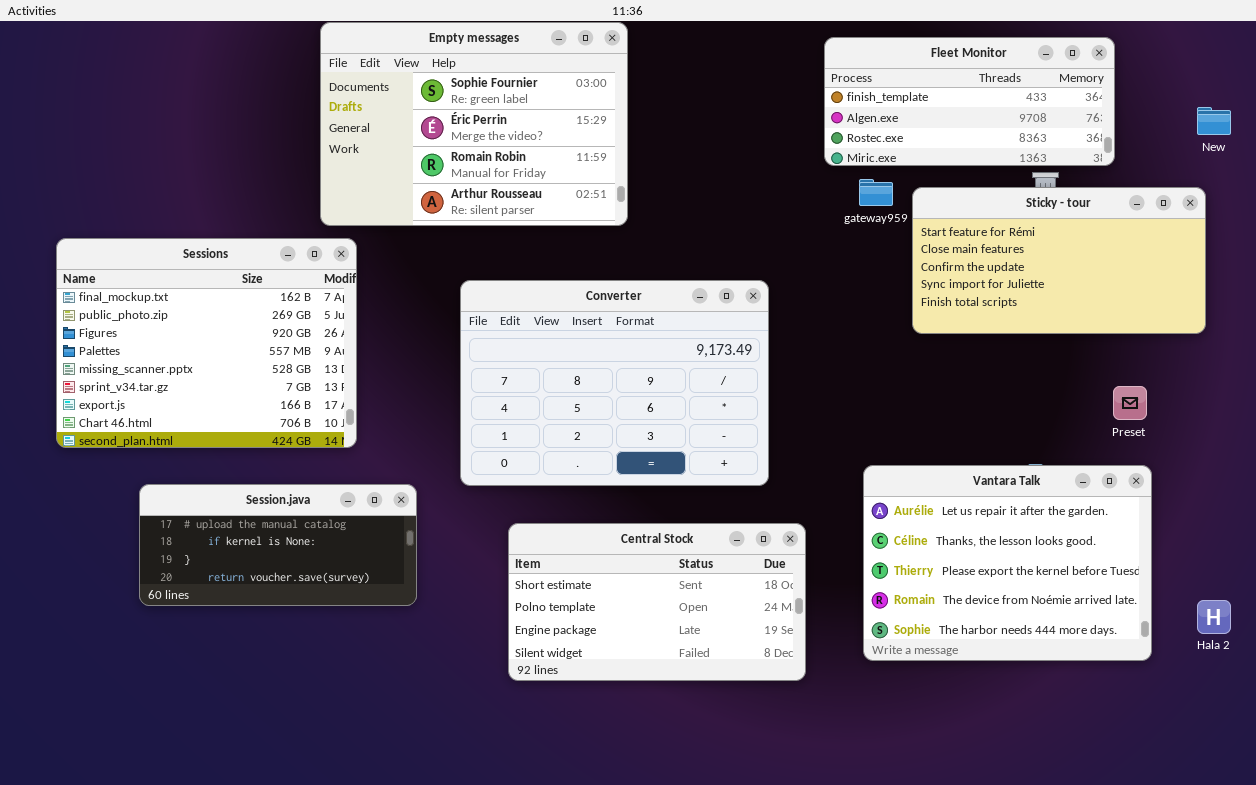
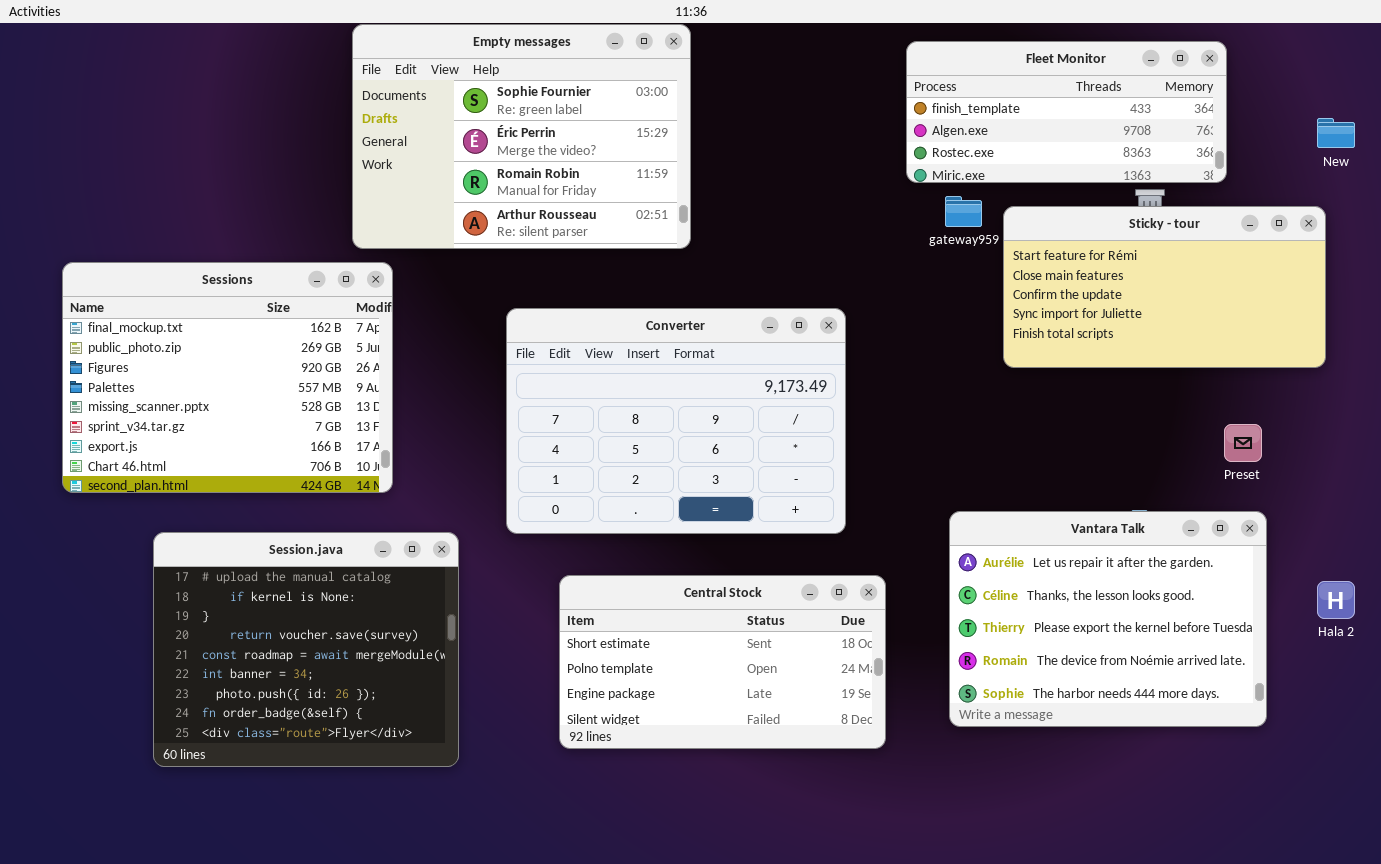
Session.java: [139,484,417,606] -> [153,532,459,767], resized
Hala 2: [1197,600,1231,634] -> [1317,581,1355,619], moved

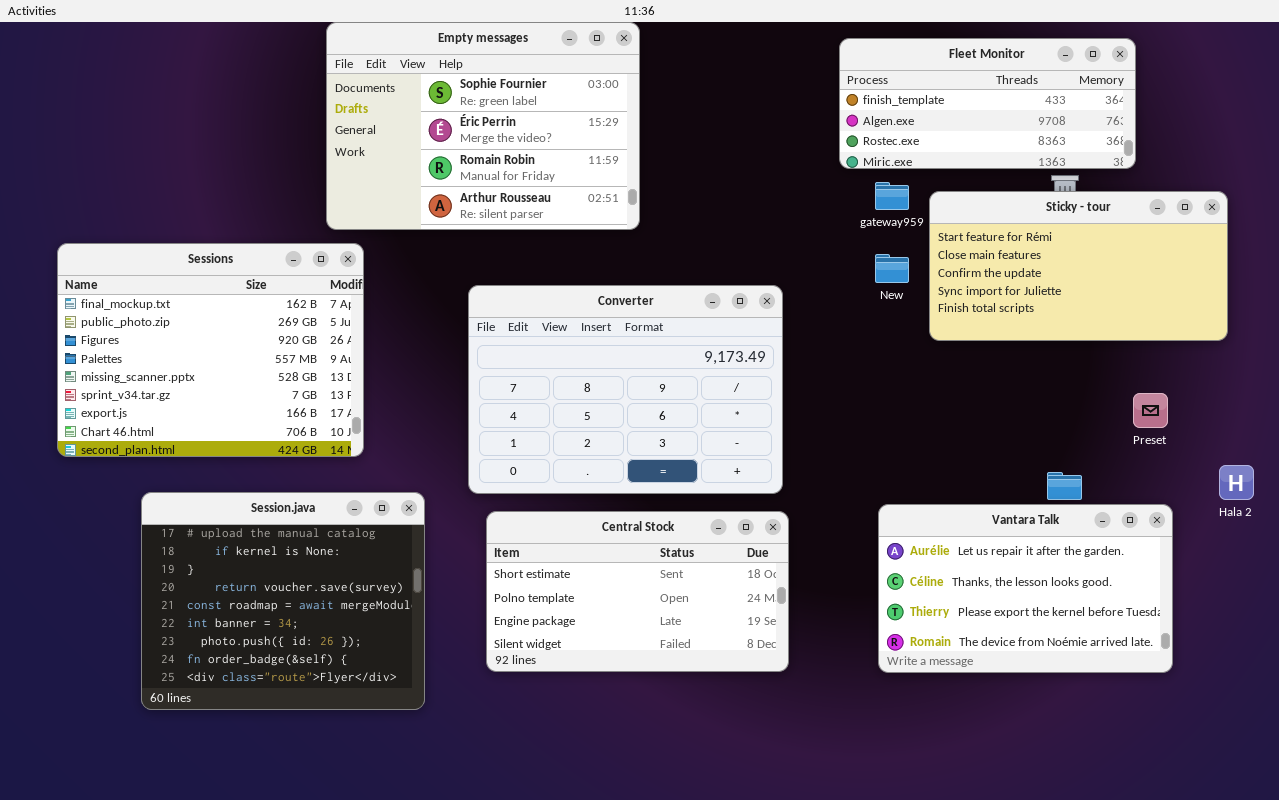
New: [1317,118,1355,148] -> [875,254,909,283], moved
Vantara Talk: [949,511,1267,727] -> [878,504,1173,673], resized
Central Stock: [559,575,886,749] -> [486,511,789,672], moved
Hala 2: [1317,581,1355,619] -> [1219,465,1254,500], moved

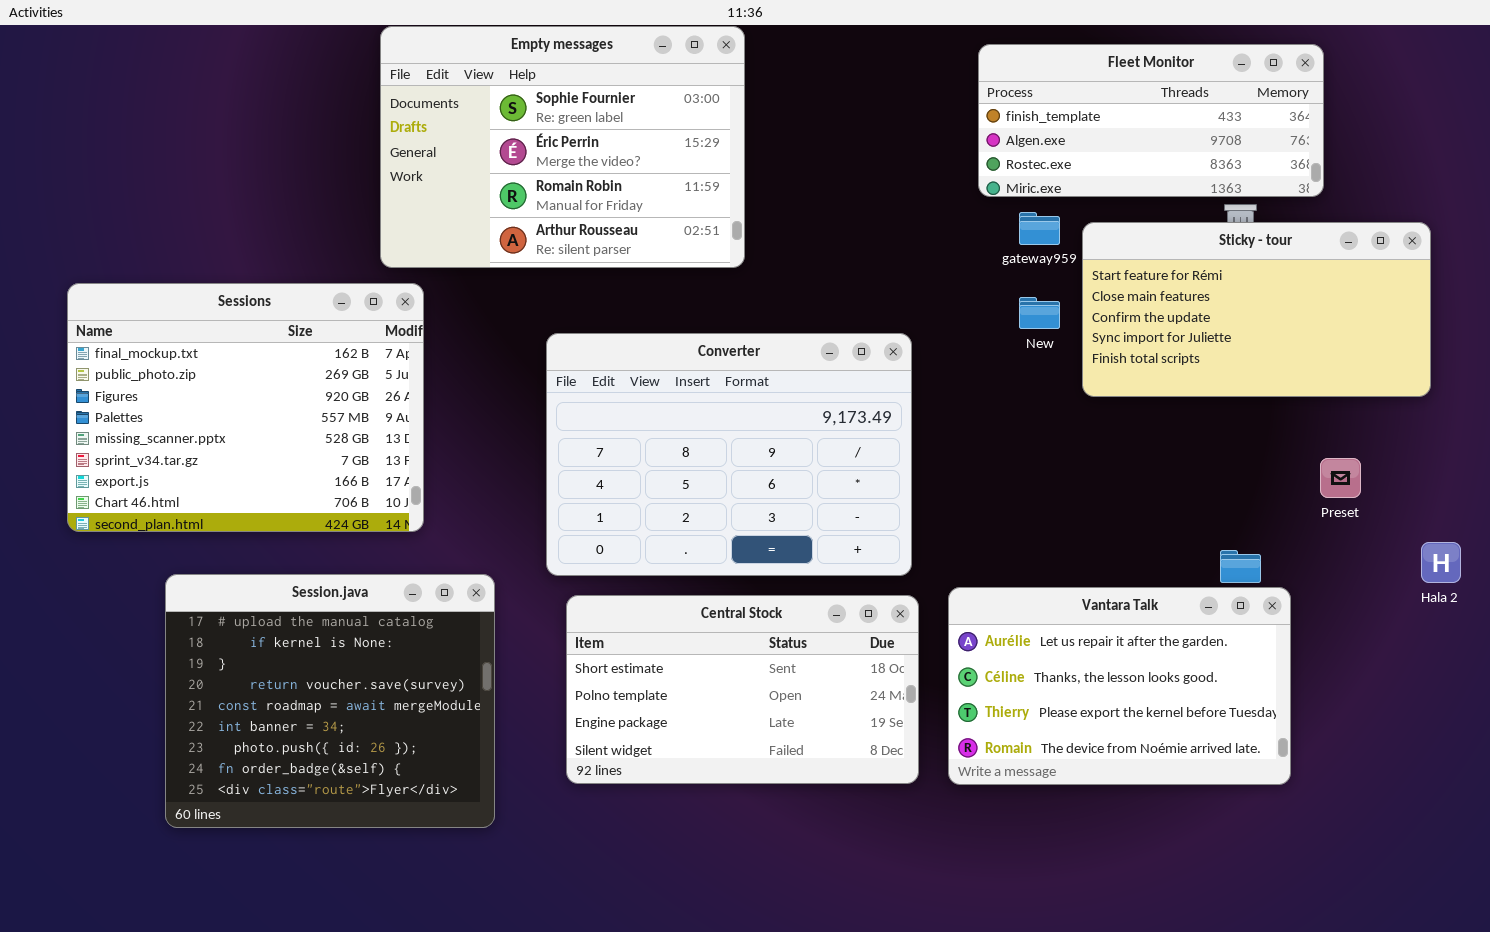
Vantara Talk: [878,504,1173,673] -> [948,587,1291,785], moved

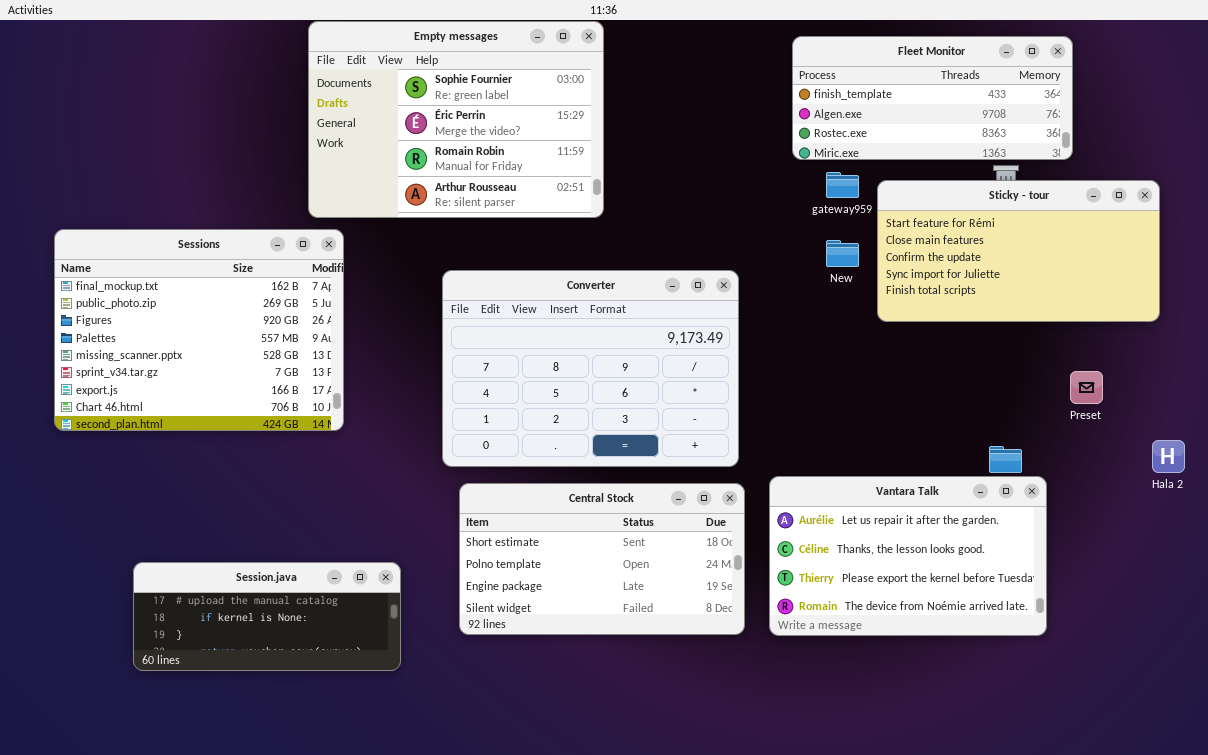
Session.java: [165,574,495,828] -> [133,562,401,671], resized

